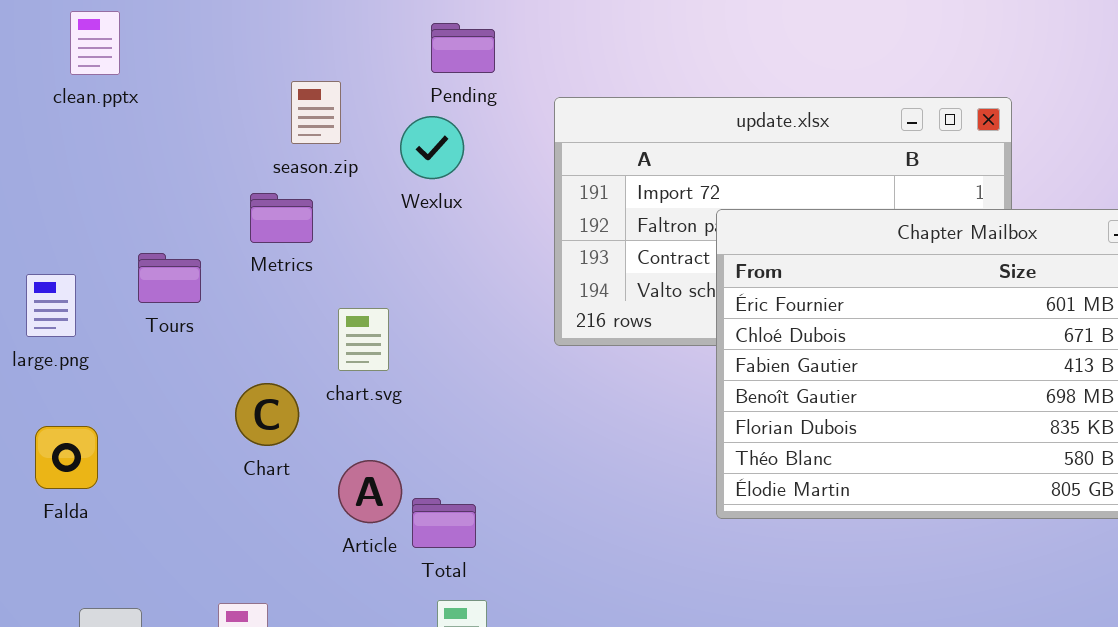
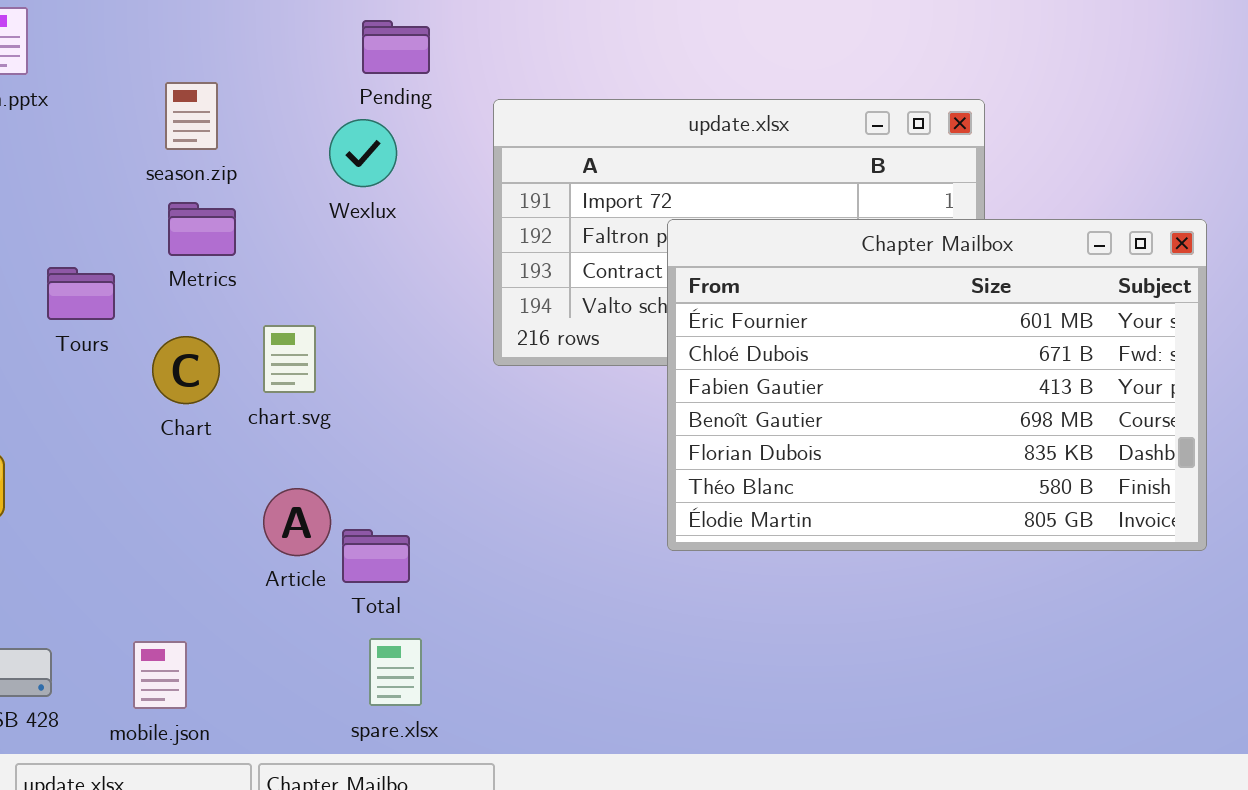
season.zip: [291,81,341,144] -> [165,82,218,150], moved
Chart: [235,383,299,446] -> [152,336,220,404], moved

